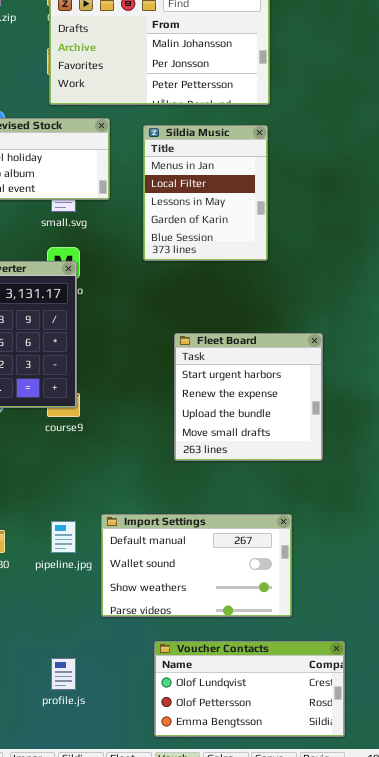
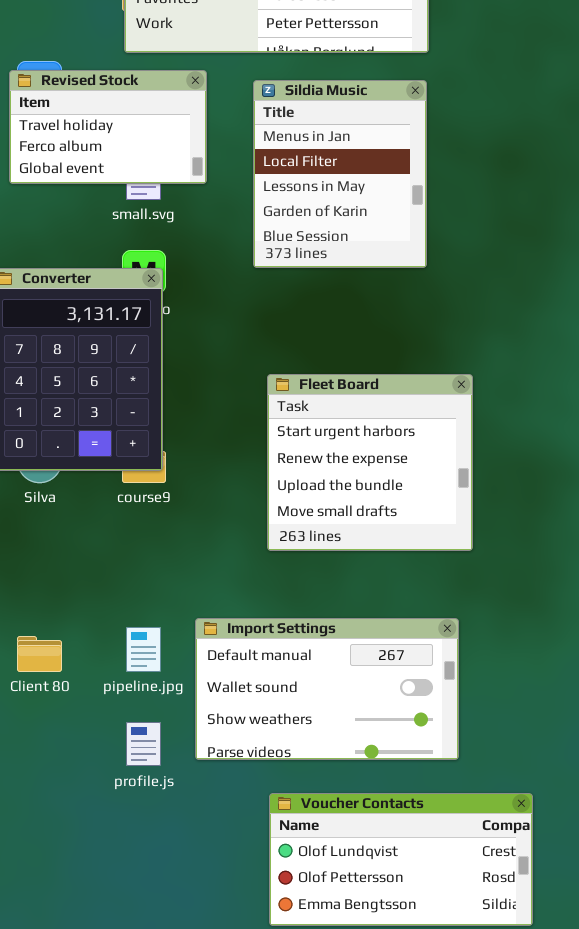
Fleet Board: [174,333,323,461] -> [267,374,473,551], moved
profile.js: [51,658,76,690] -> [126,722,161,766], moved

